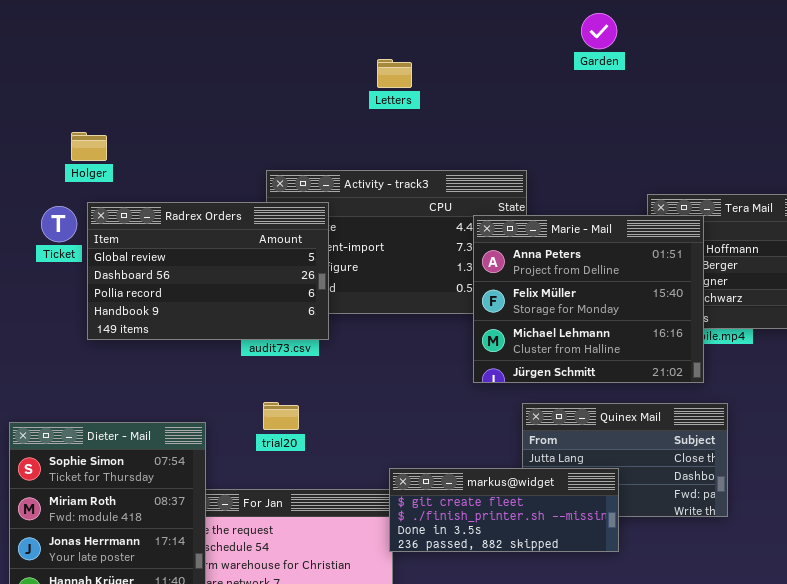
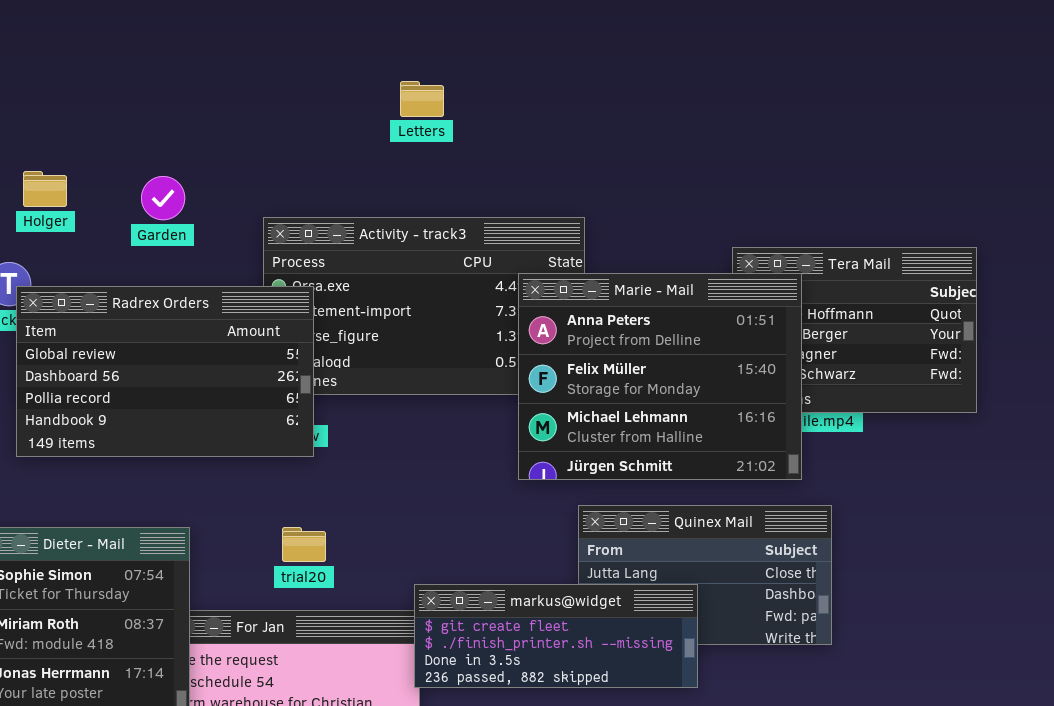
Garden: [581,13,617,49] -> [141,176,185,220], moved
Radrex Orders: [87,202,329,340] -> [16,286,314,457], moved
trial20: [263,402,299,430] -> [282,527,326,562], moved

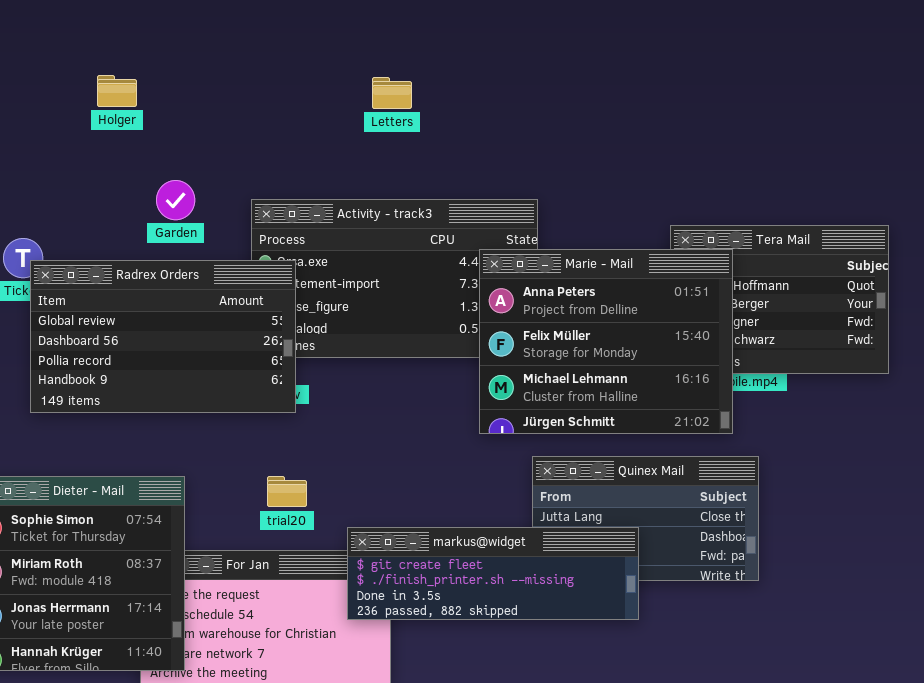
Holger: [23,171,67,207] -> [97,75,137,107], moved
Garden: [141,176,185,220] -> [156,180,195,220], moved
markus@widget: [414,584,698,688] -> [347,527,639,620], resized

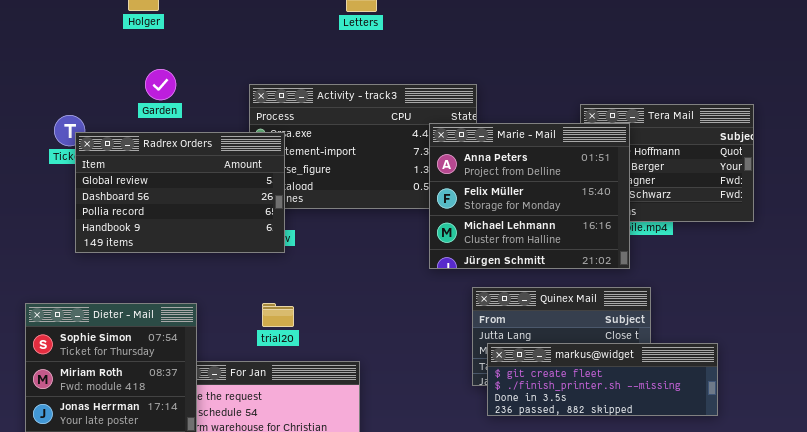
Garden: [156,180,195,220] -> [145,69,176,100], moved
markus@widget: [347,527,639,620] -> [487,343,718,416], moved

